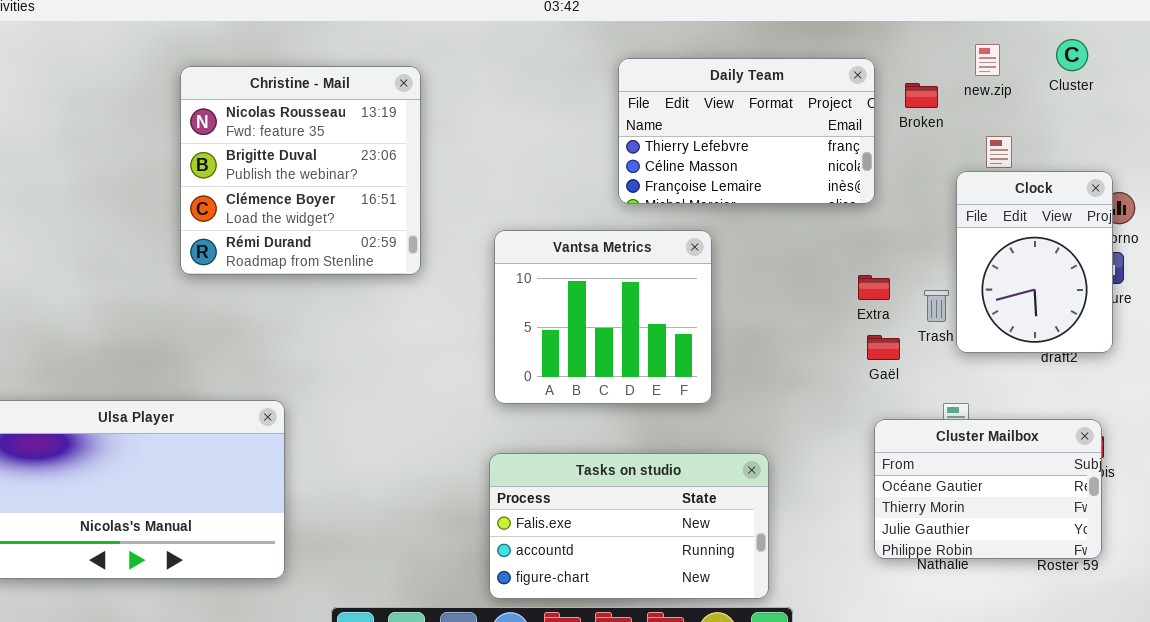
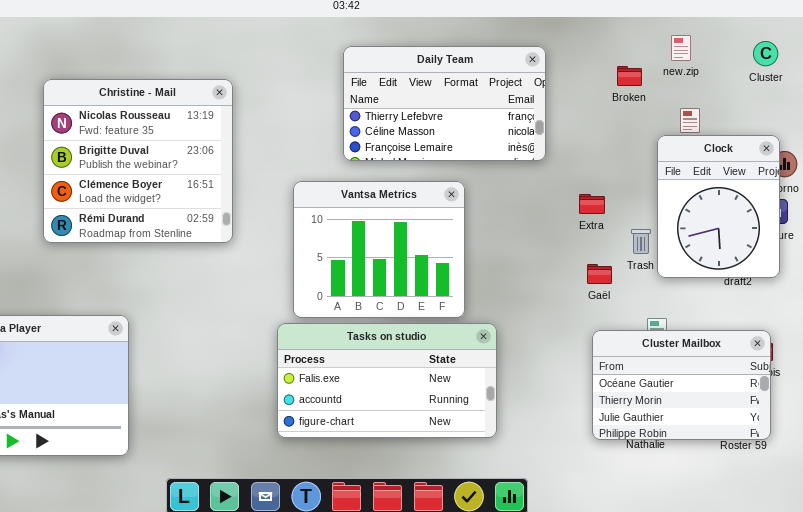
Cluster: [1056,39,1088,71] -> [753,41,778,66], moved
Daily Team: [618,58,875,204] -> [343,46,546,161], moved
Christine - Mail: [180,66,421,275] -> [43,79,233,243], moved
Extra: [858,275,890,300] -> [579,194,605,214], moved
Tasks on studio: [489,453,769,599] -> [277,323,497,438], moved

